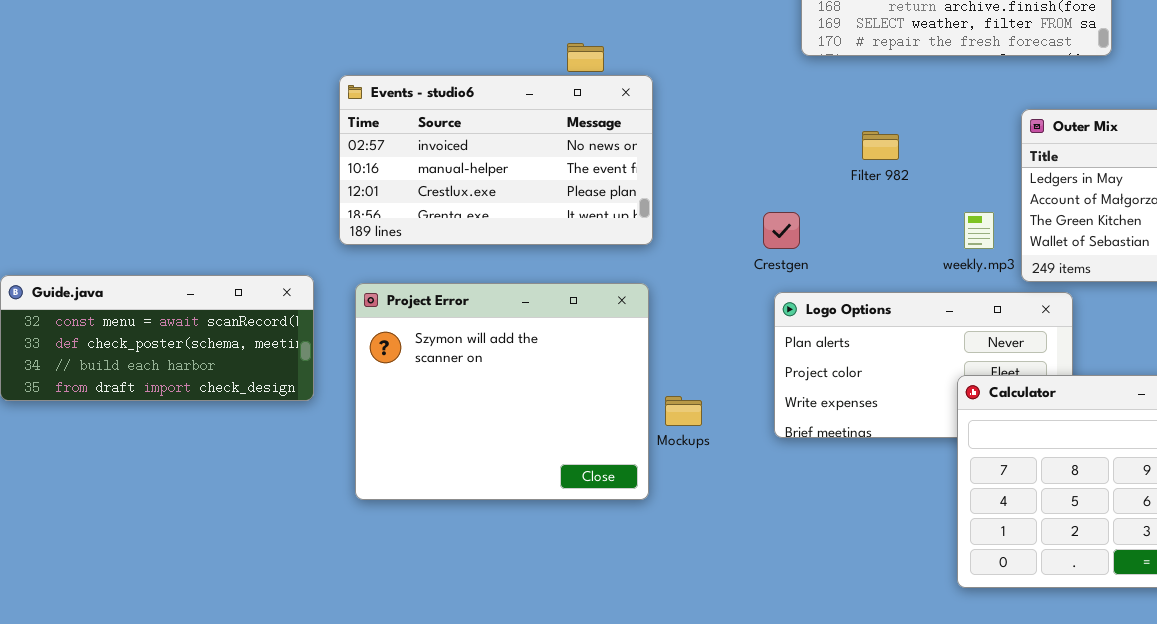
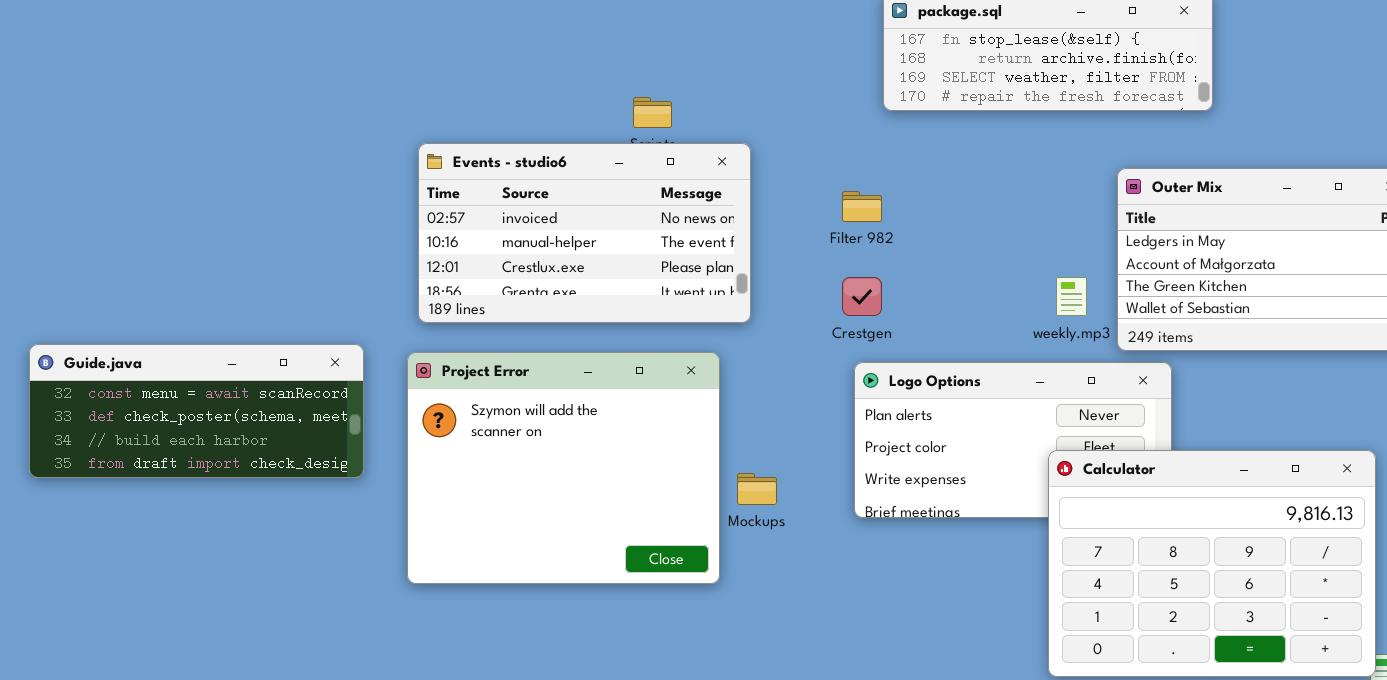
Events - studio6: [339,75,653,245] -> [418,143,751,323], moved
Filter 982: [862,131,899,160] -> [842,191,882,222], moved

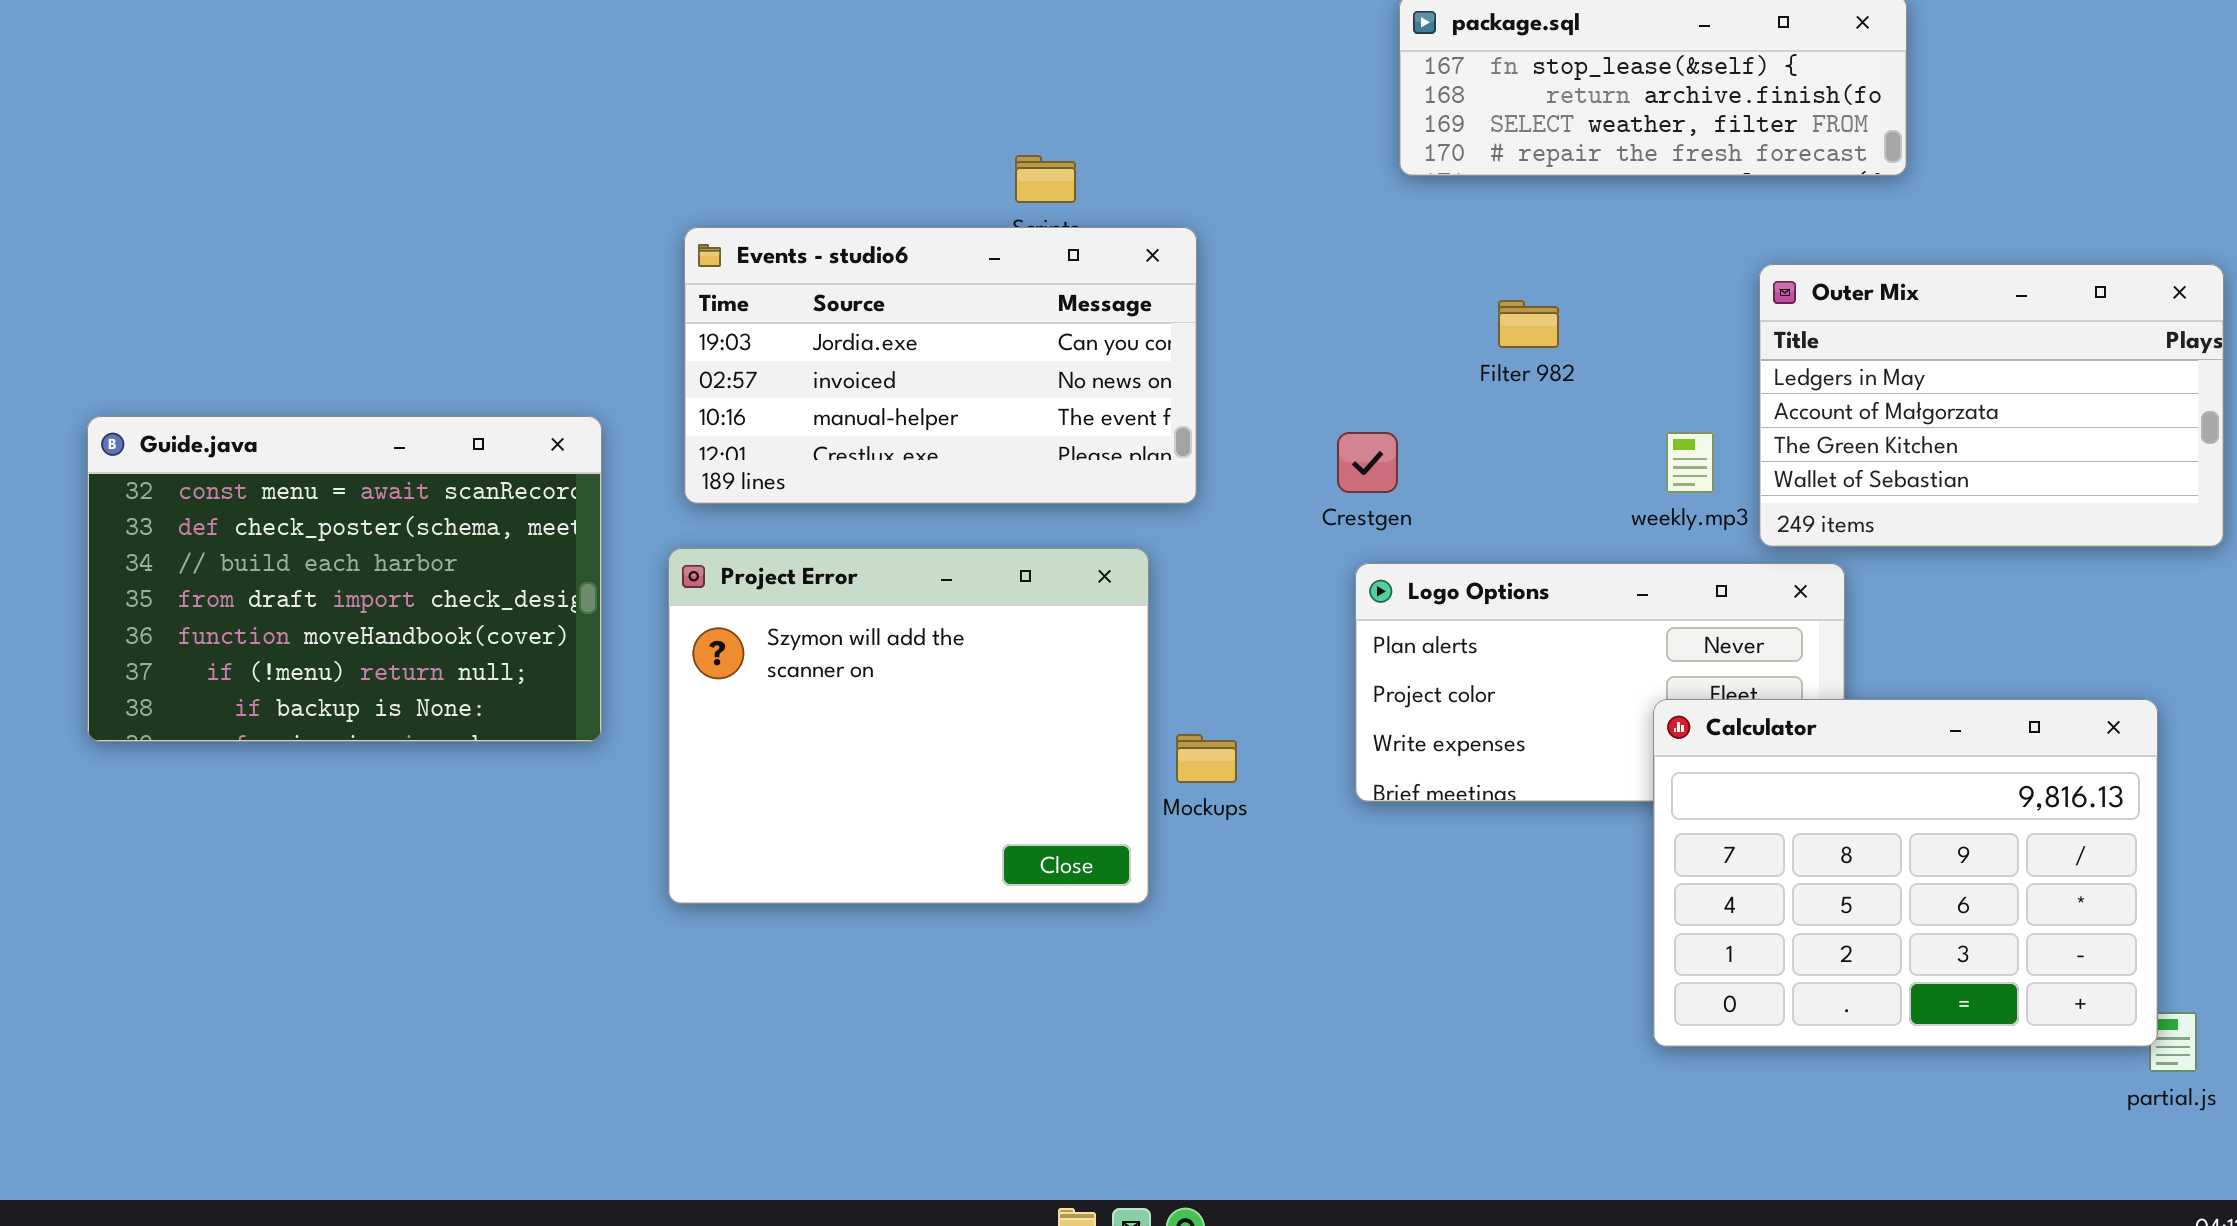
Events - studio6: [418,143,751,323] -> [684,227,1197,504], scrolled up 1 row
Filter 982: [842,191,882,222] -> [1498,300,1559,348], moved
Guide.java: [29,344,364,478] -> [87,416,602,742], resized

